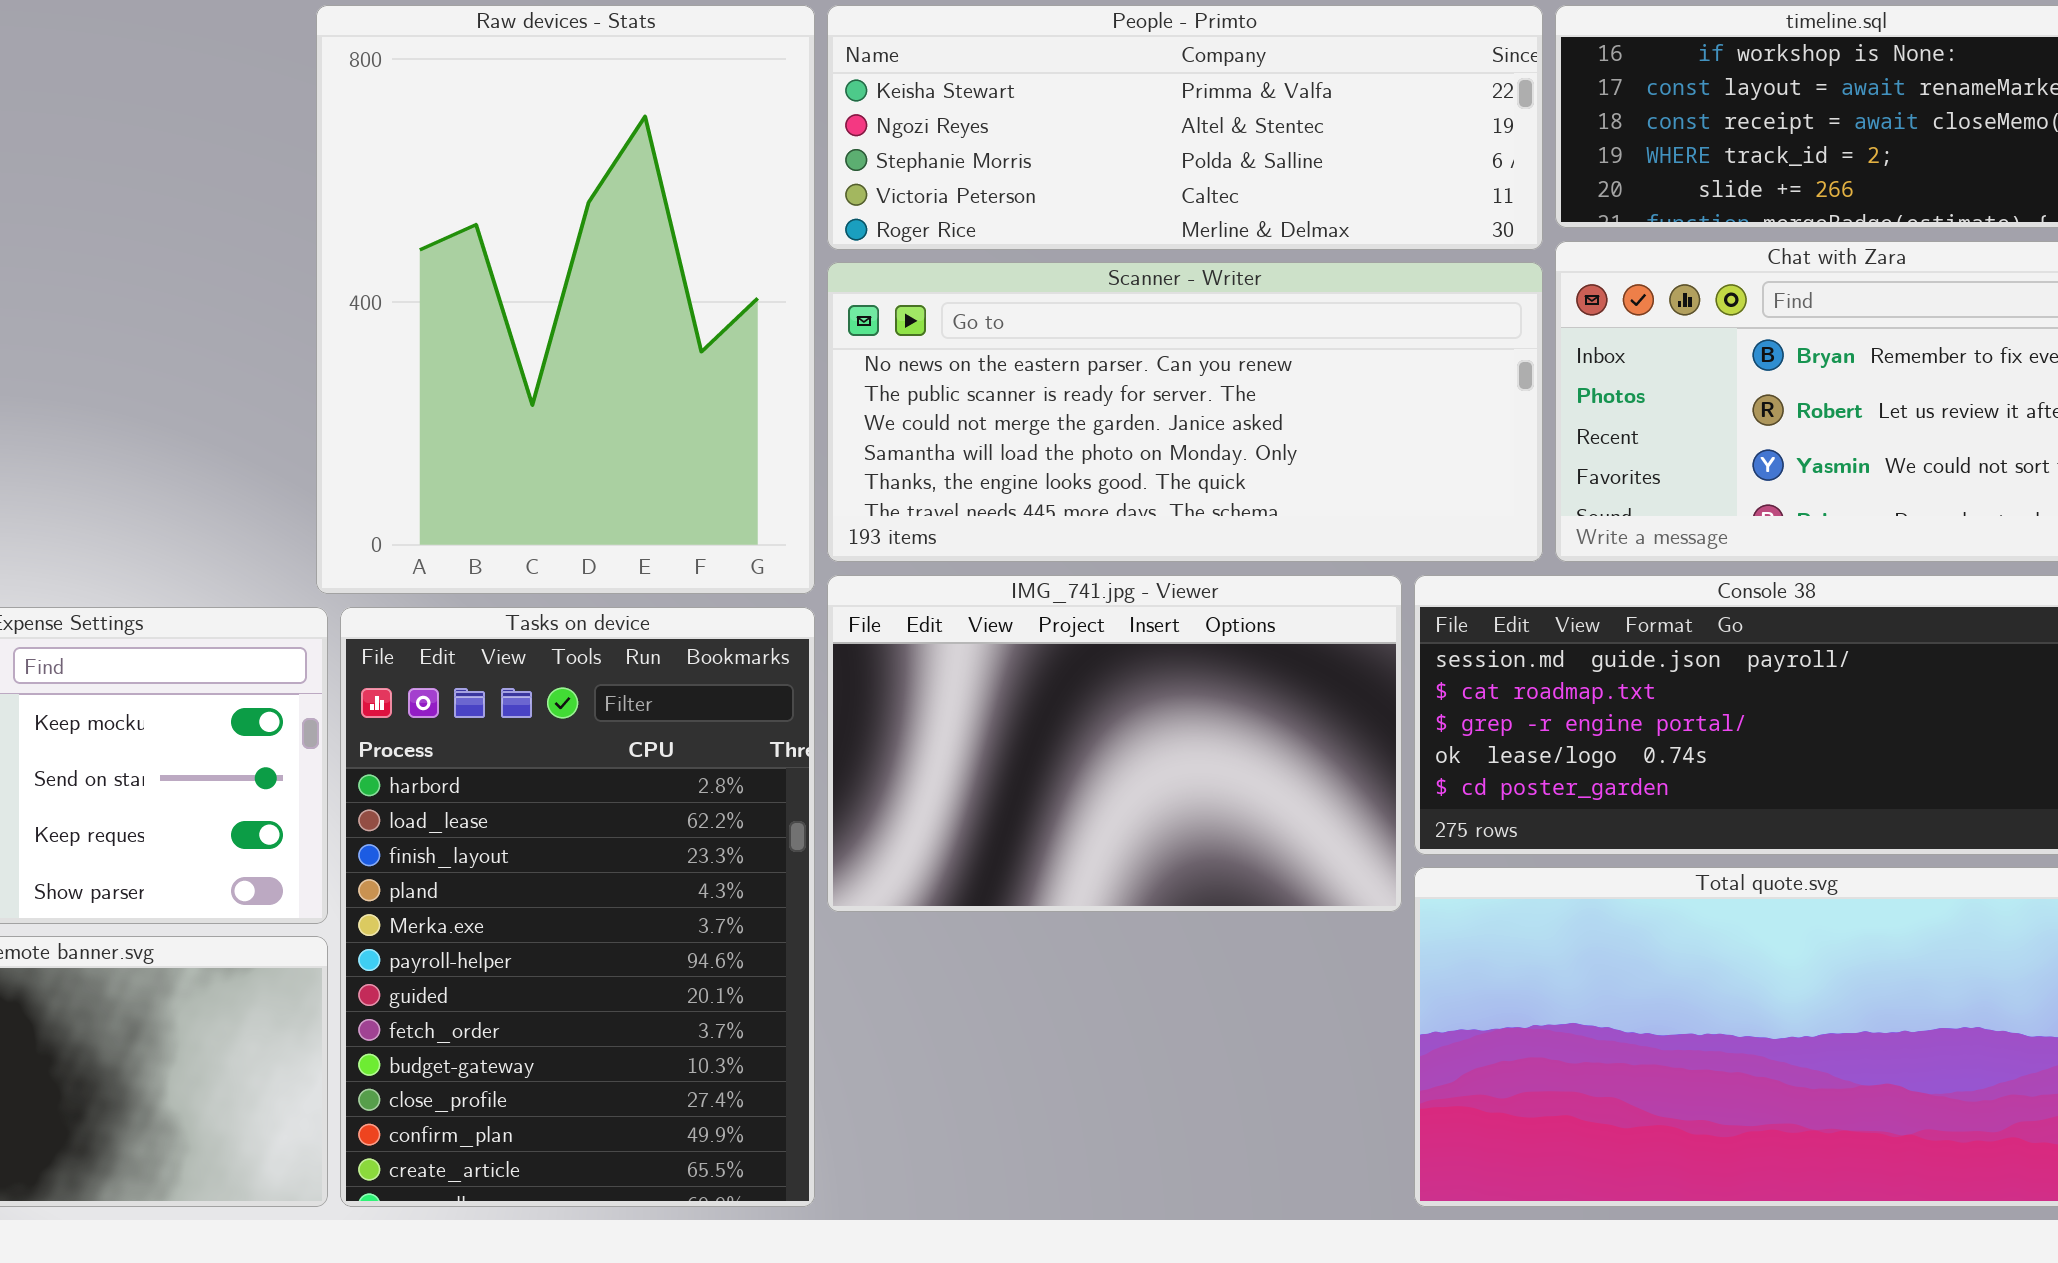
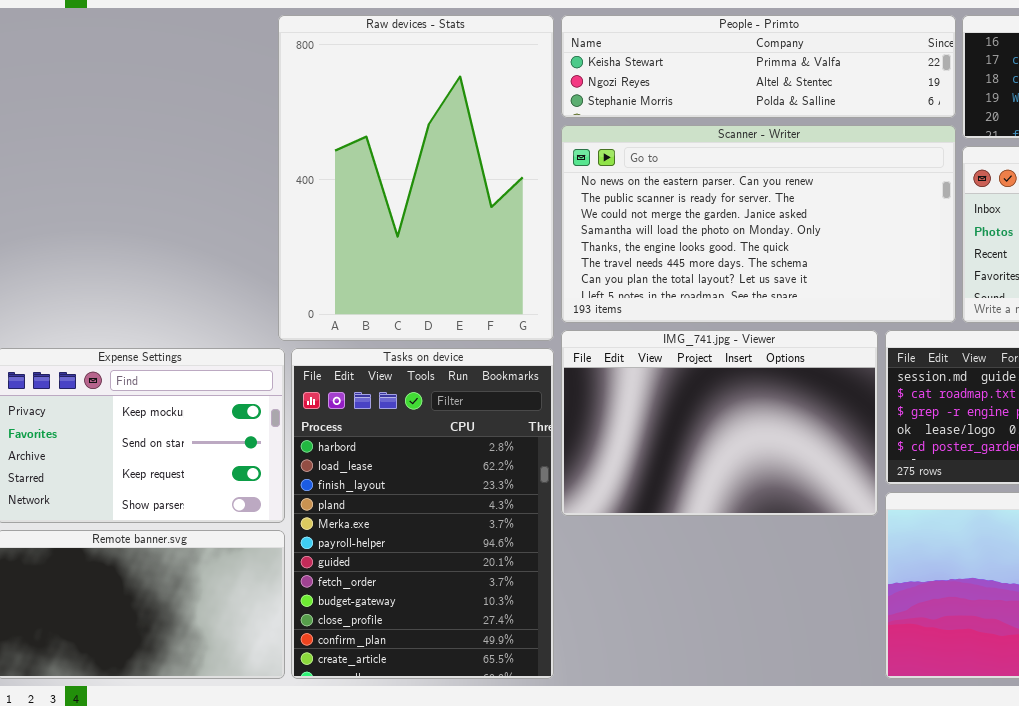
People - Primto: [827,5,1543,250] -> [561,15,956,118], resized
Scanner - Writer: [827,262,1543,562] -> [561,125,956,323], resized

